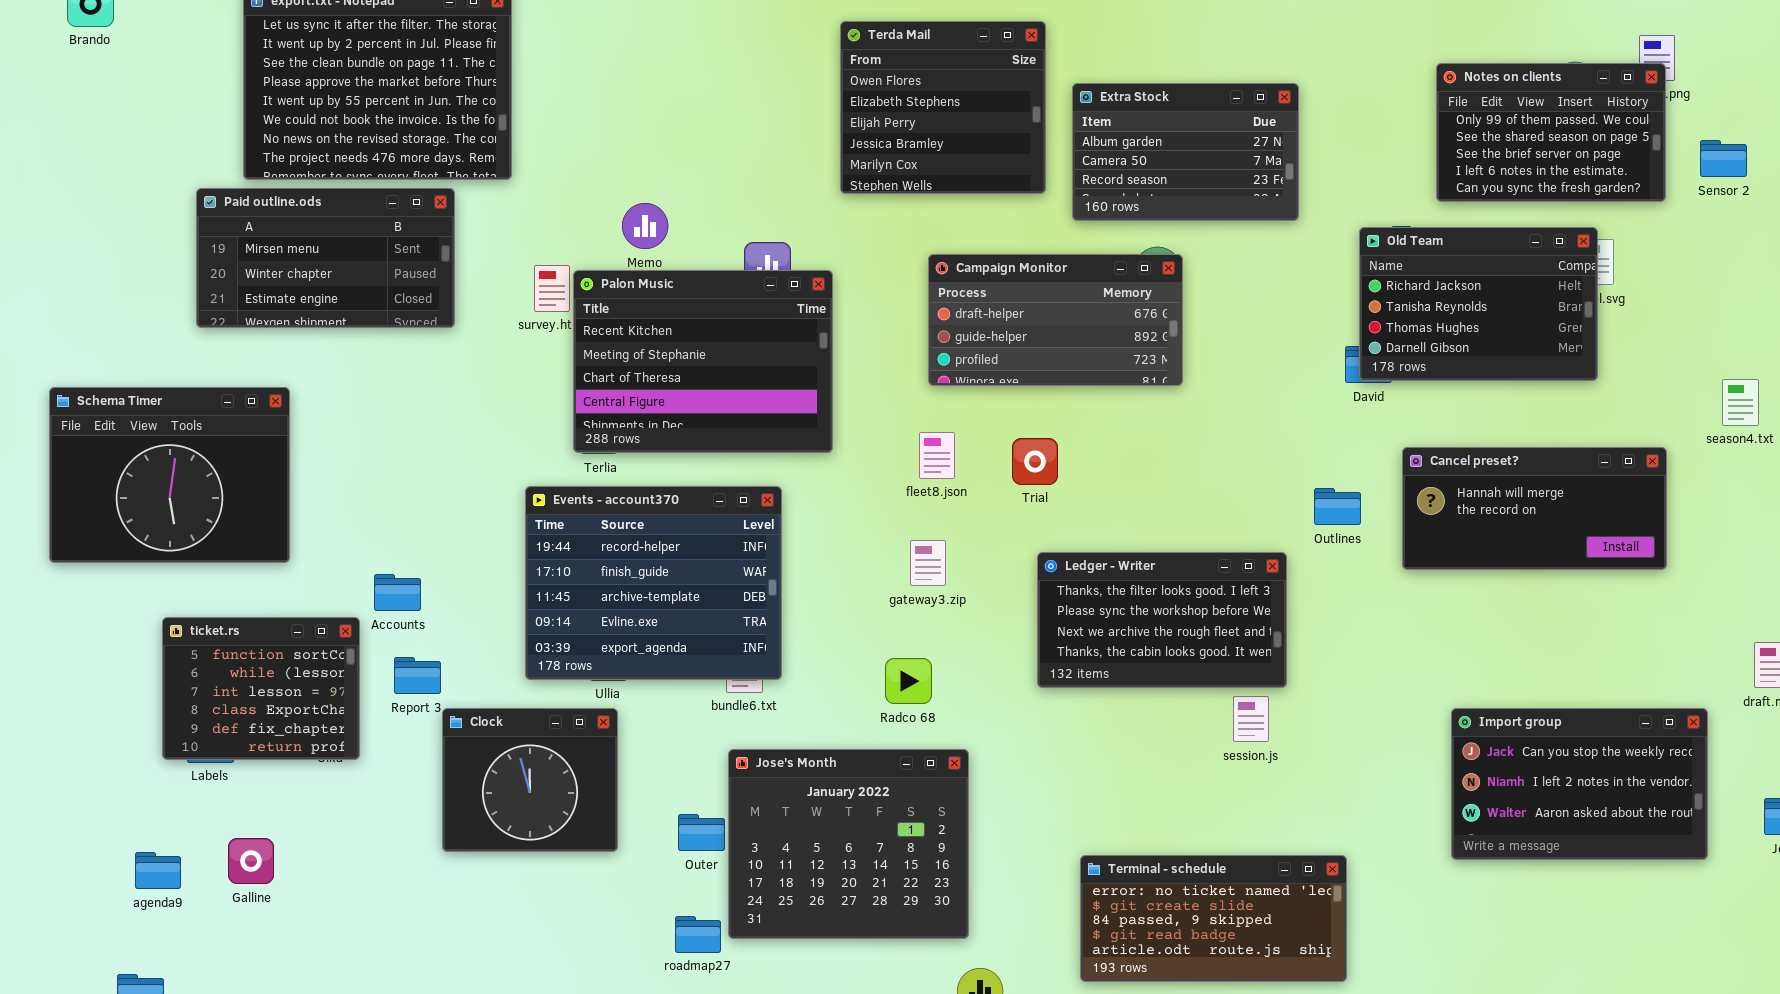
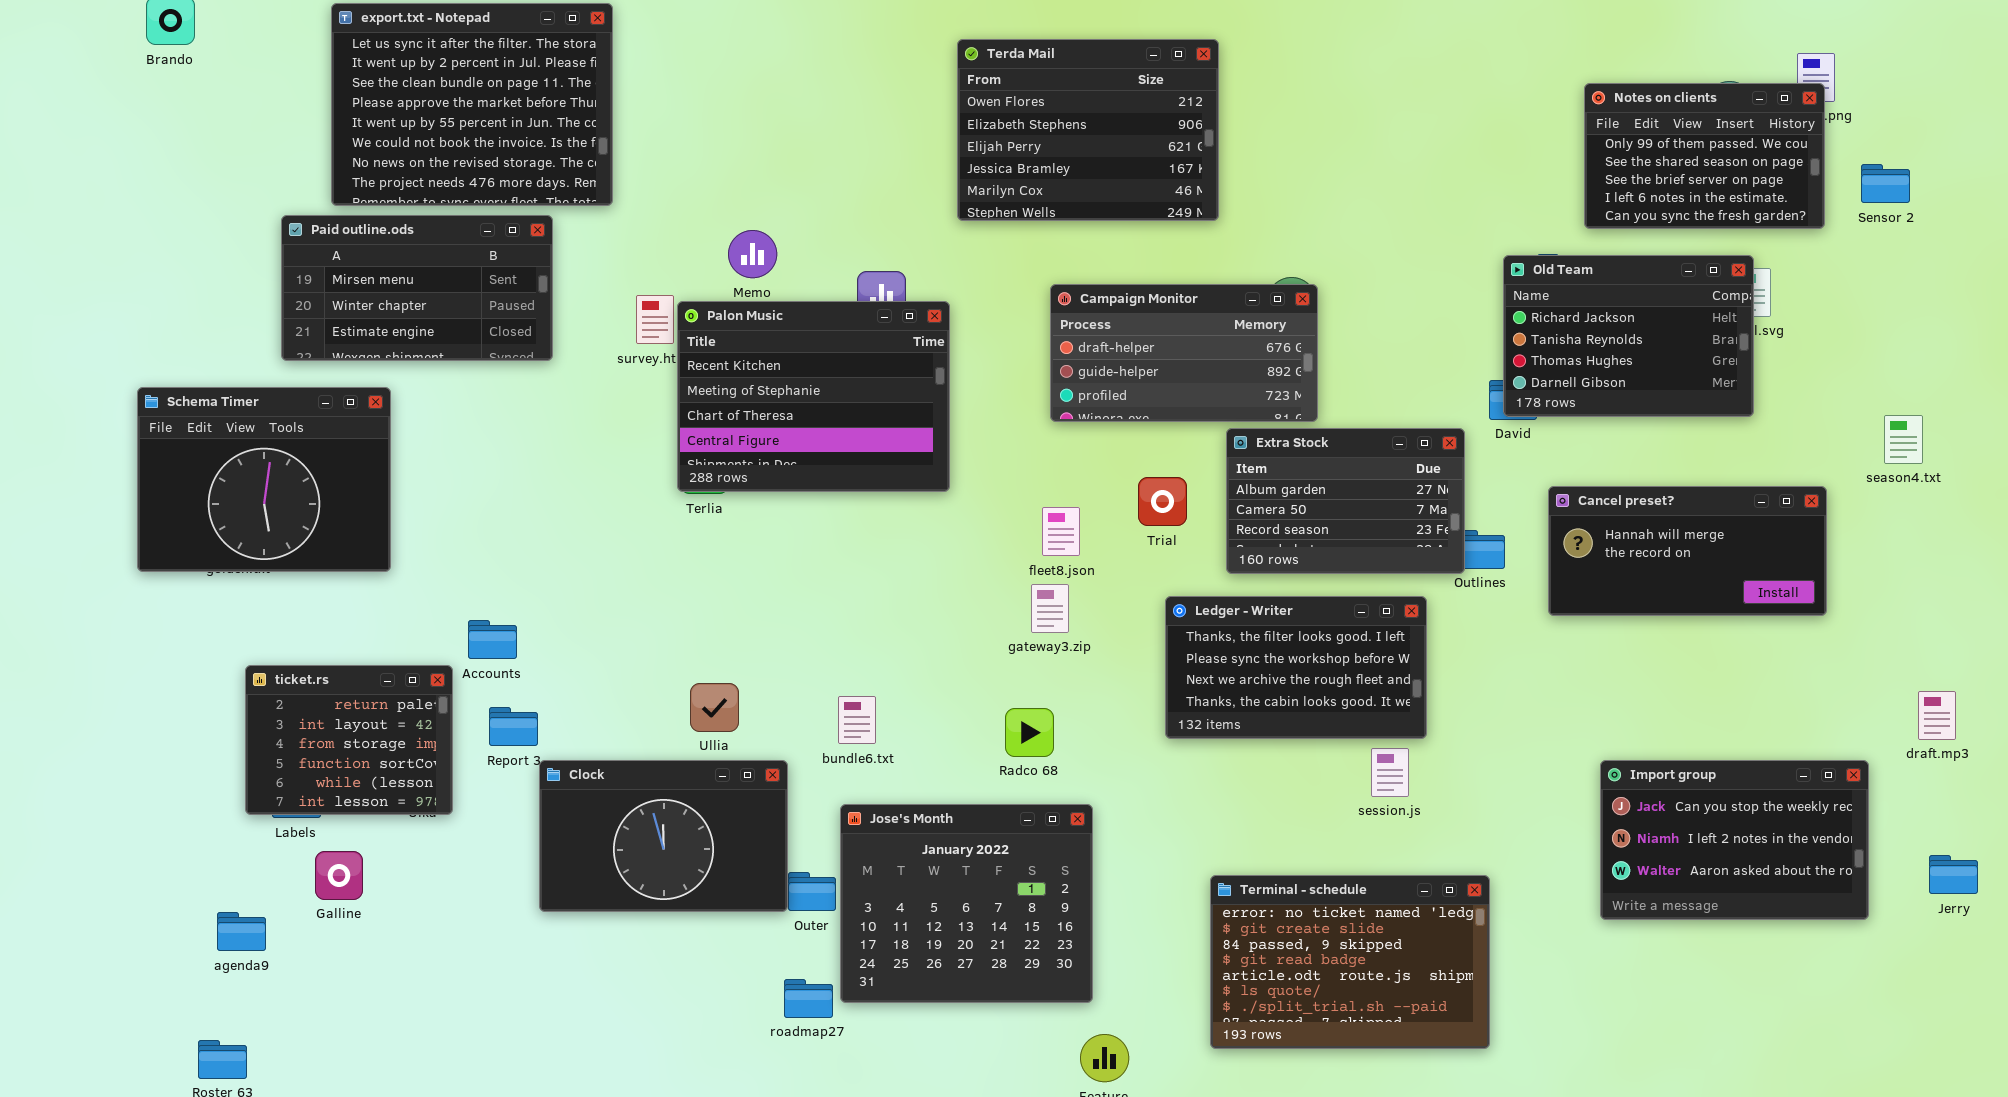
Terda Mail: [840,21,1046,194] -> [957,39,1219,221], resized
Extra Stock: [1072,83,1299,221] -> [1226,428,1465,574], moved
Schema Timer: [49,387,290,563] -> [137,387,391,572], moved
fleet8.json: [919,432,955,479] -> [1042,507,1080,556], moved
Events - account370: [525,486,782,680] -> none, closed
ticket.rs: [162,617,360,760] -> [245,665,453,815], scrolled up 3 rows
Clock: [442,708,618,852] -> [539,760,788,912], resized
Galline: [228,838,274,884] -> [315,851,363,900], moved
Terminal - schedule: [1080,855,1347,982] -> [1210,875,1490,1049], resized

